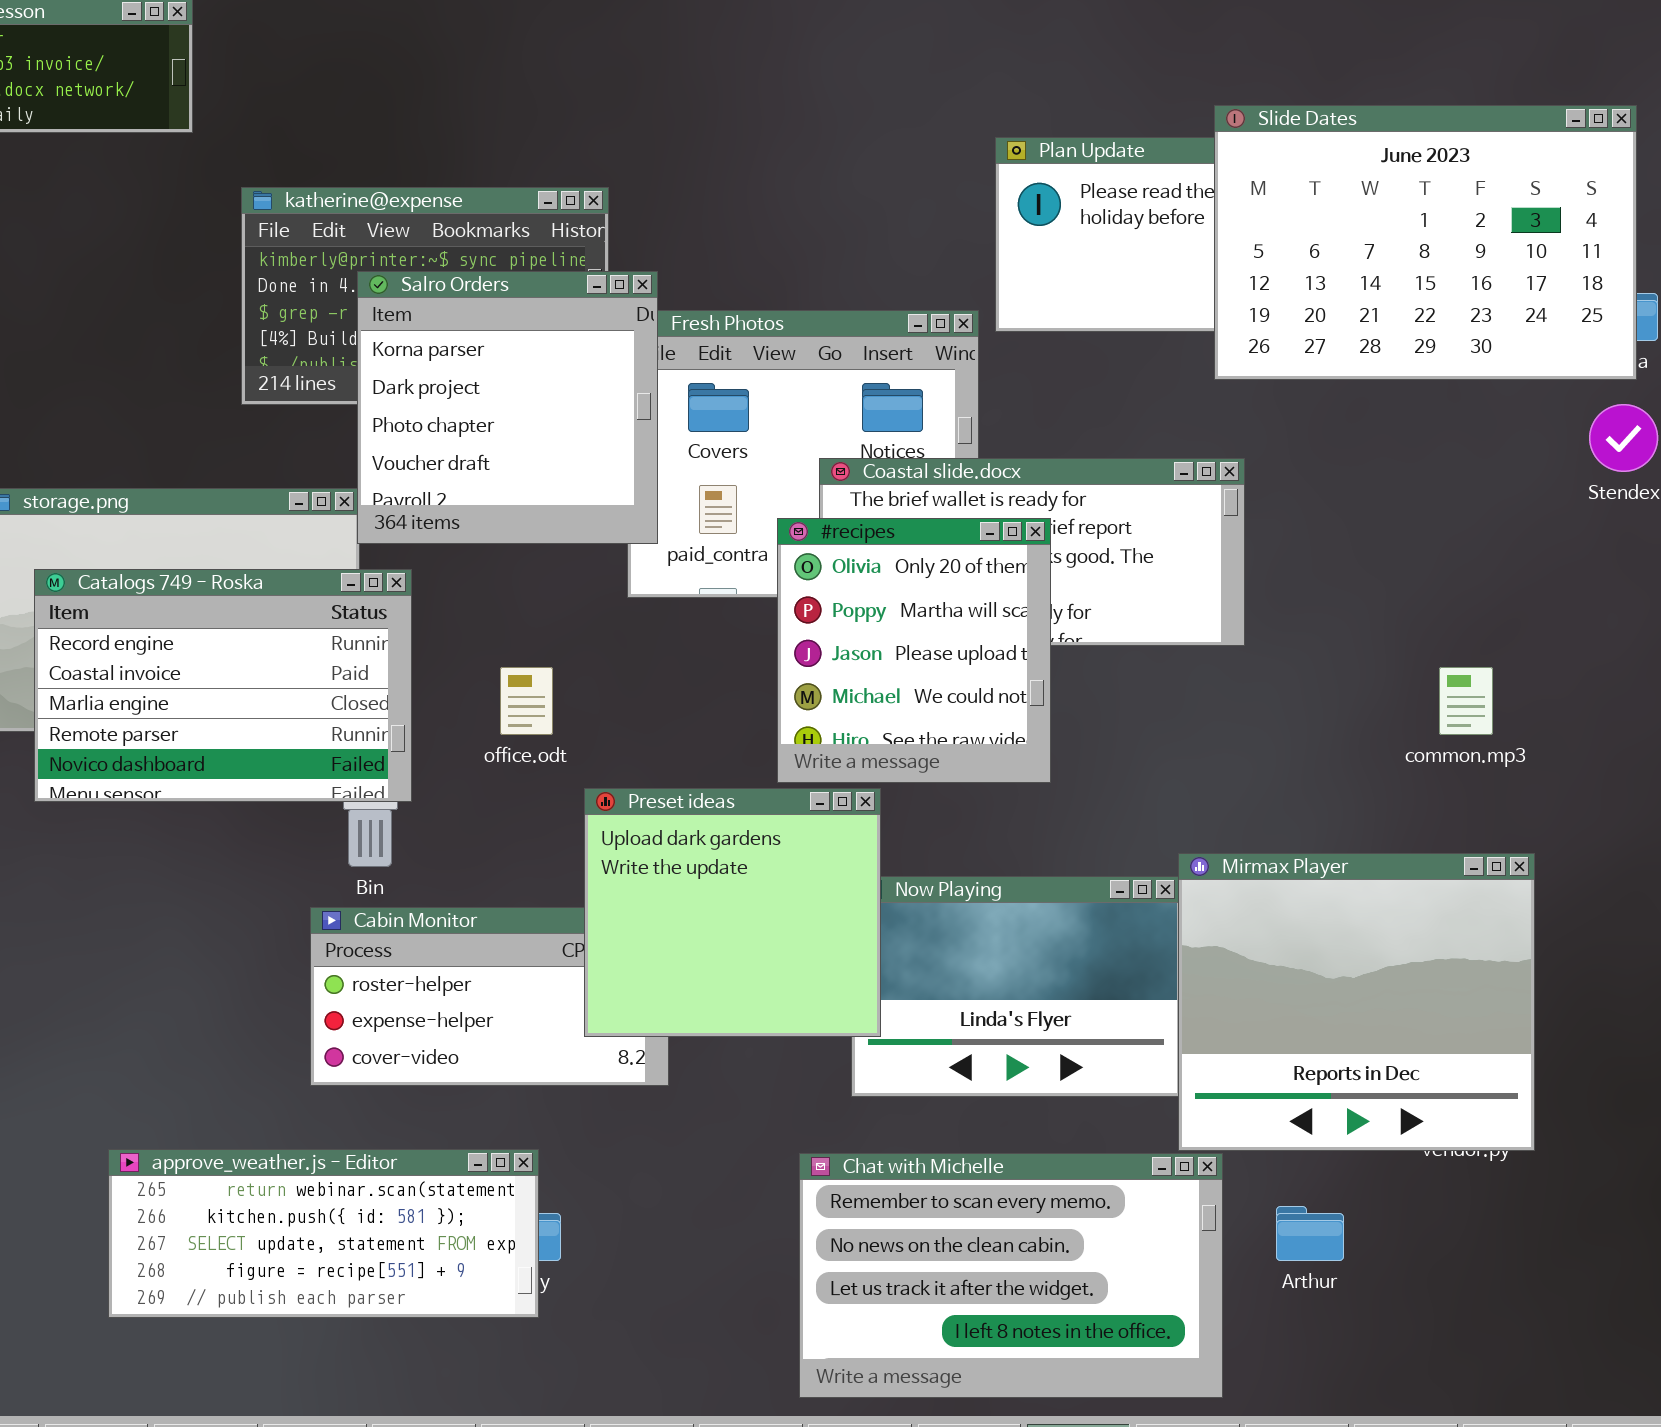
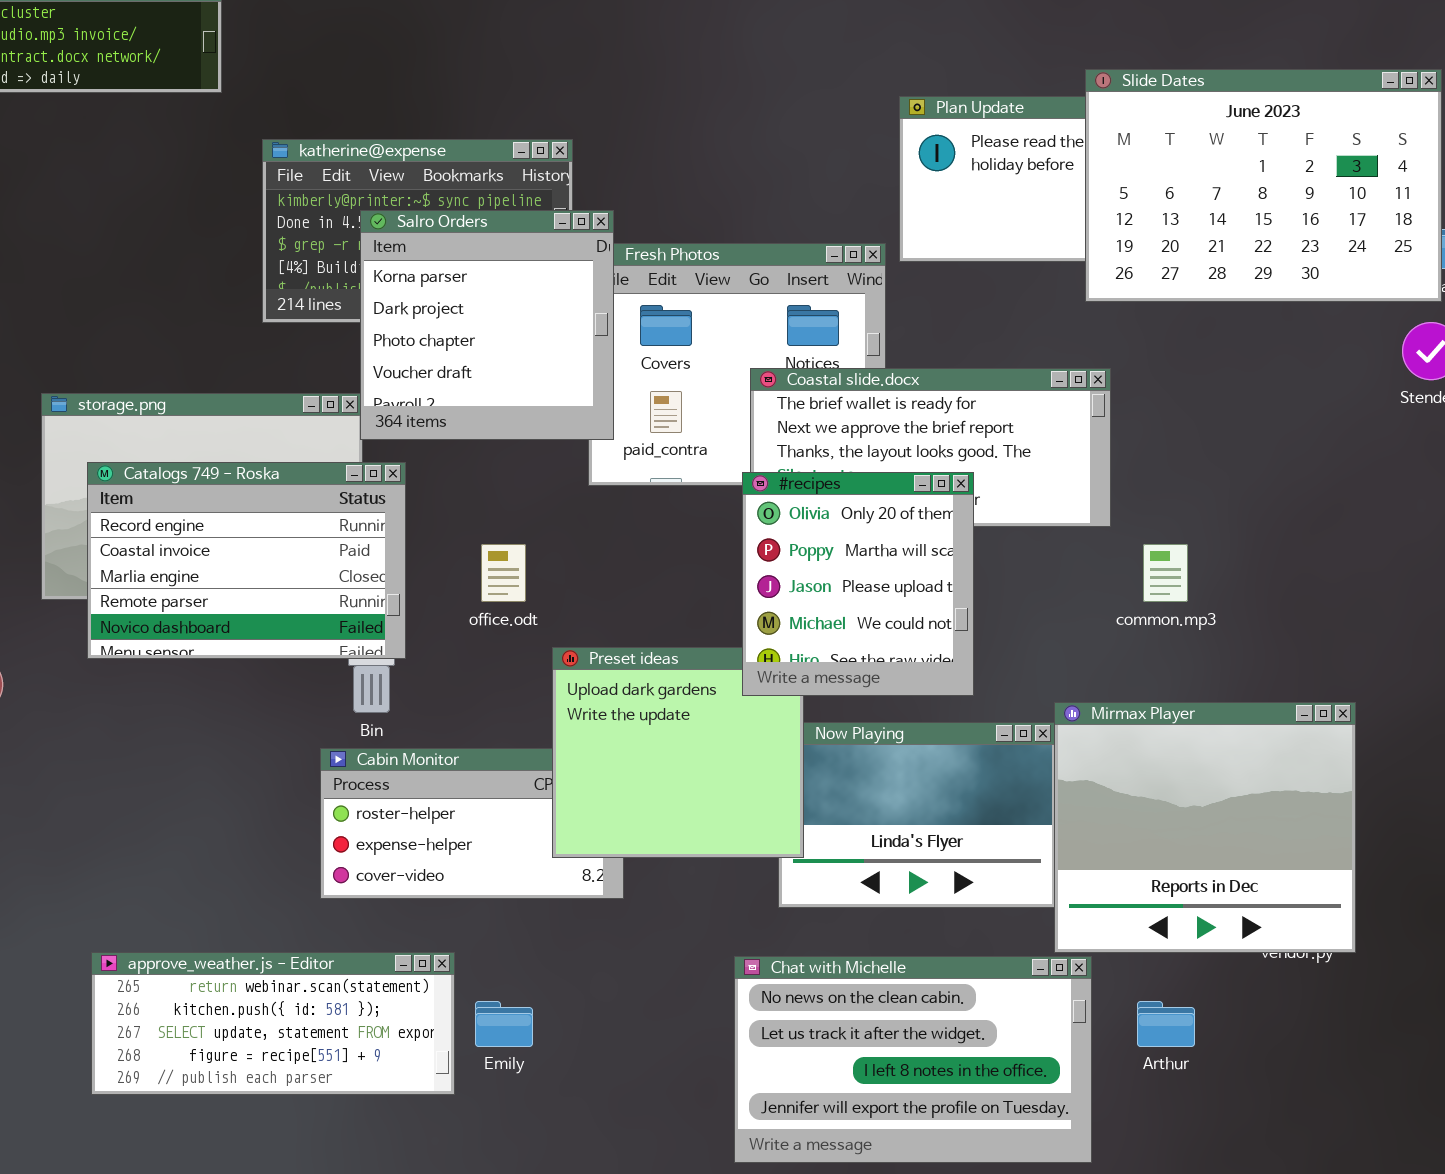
#recipes: [777,518,1051,783] -> [742,472,974,696], moved
common.mp3: [1439,667,1493,735] -> [1143,544,1188,602], moved
approve_weather.js - Editor: [108,1149,539,1318] -> [91,952,455,1095], moved
Chat with Michelle: [799,1153,1223,1398] -> [734,956,1092,1163], scrolled down 1 row

